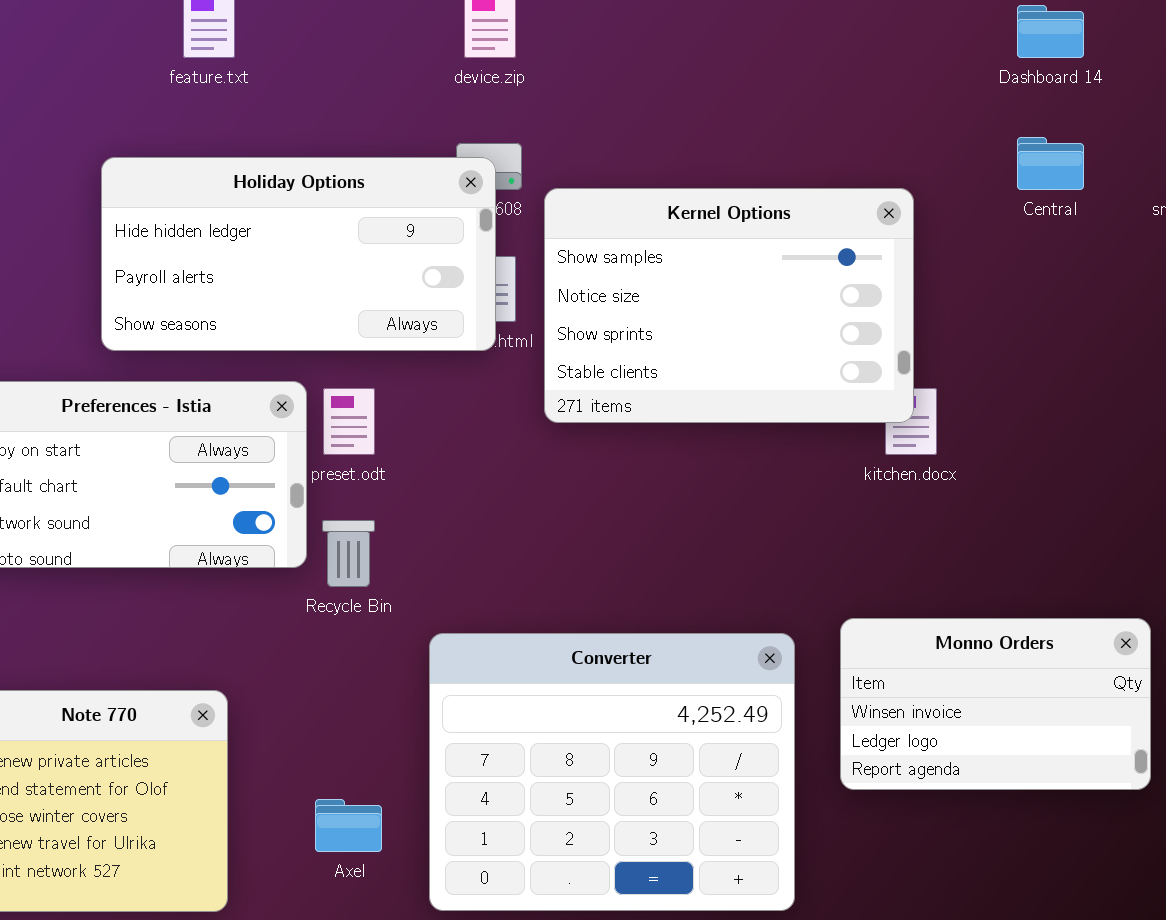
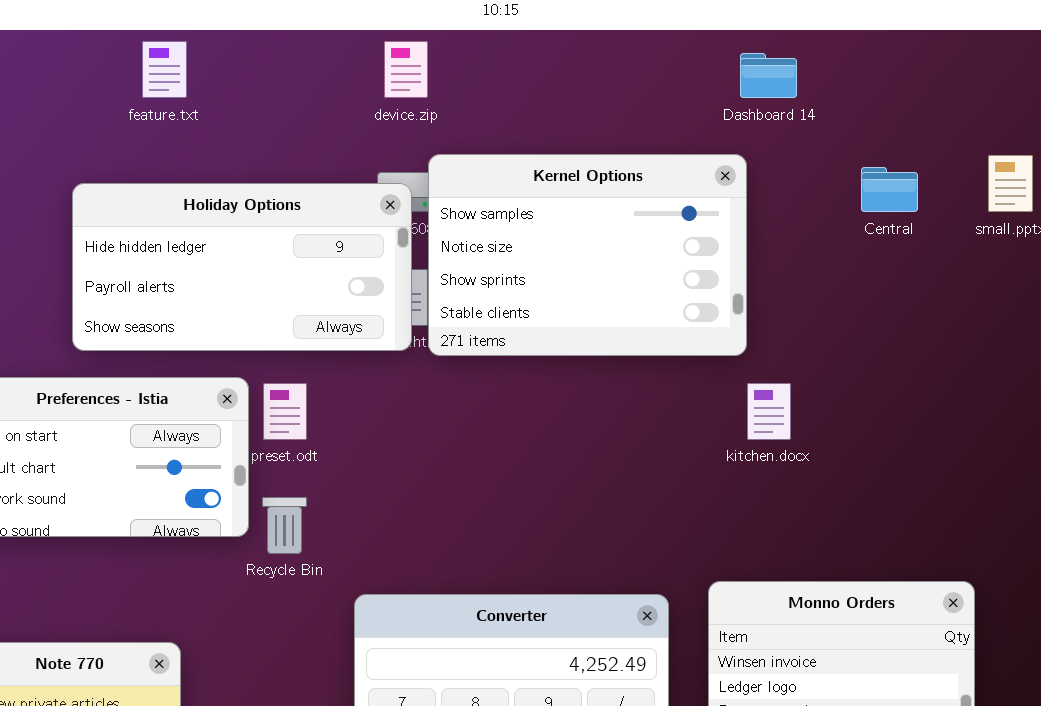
Dashboard 14: [1017,5,1084,58] -> [740,53,797,98], moved
Kernel Options: [544,188,914,423] -> [428,154,747,356], moved

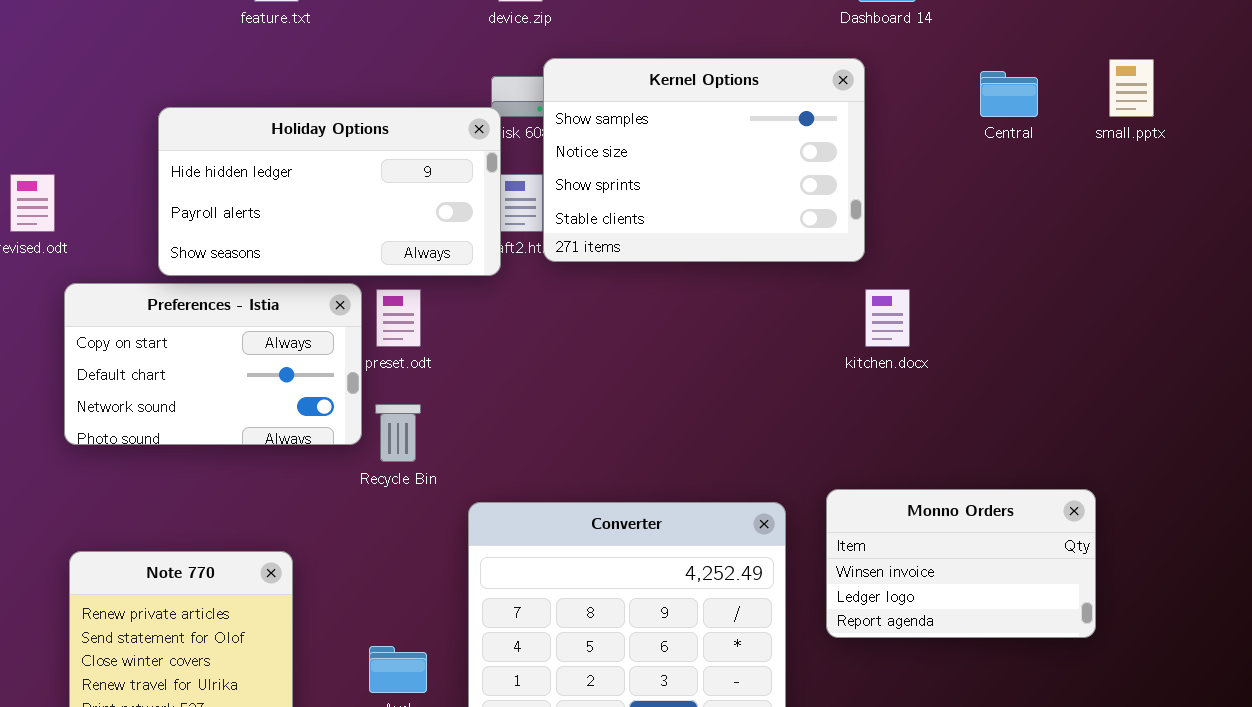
Holiday Options: [72,183,412,351] -> [158,107,501,276], moved

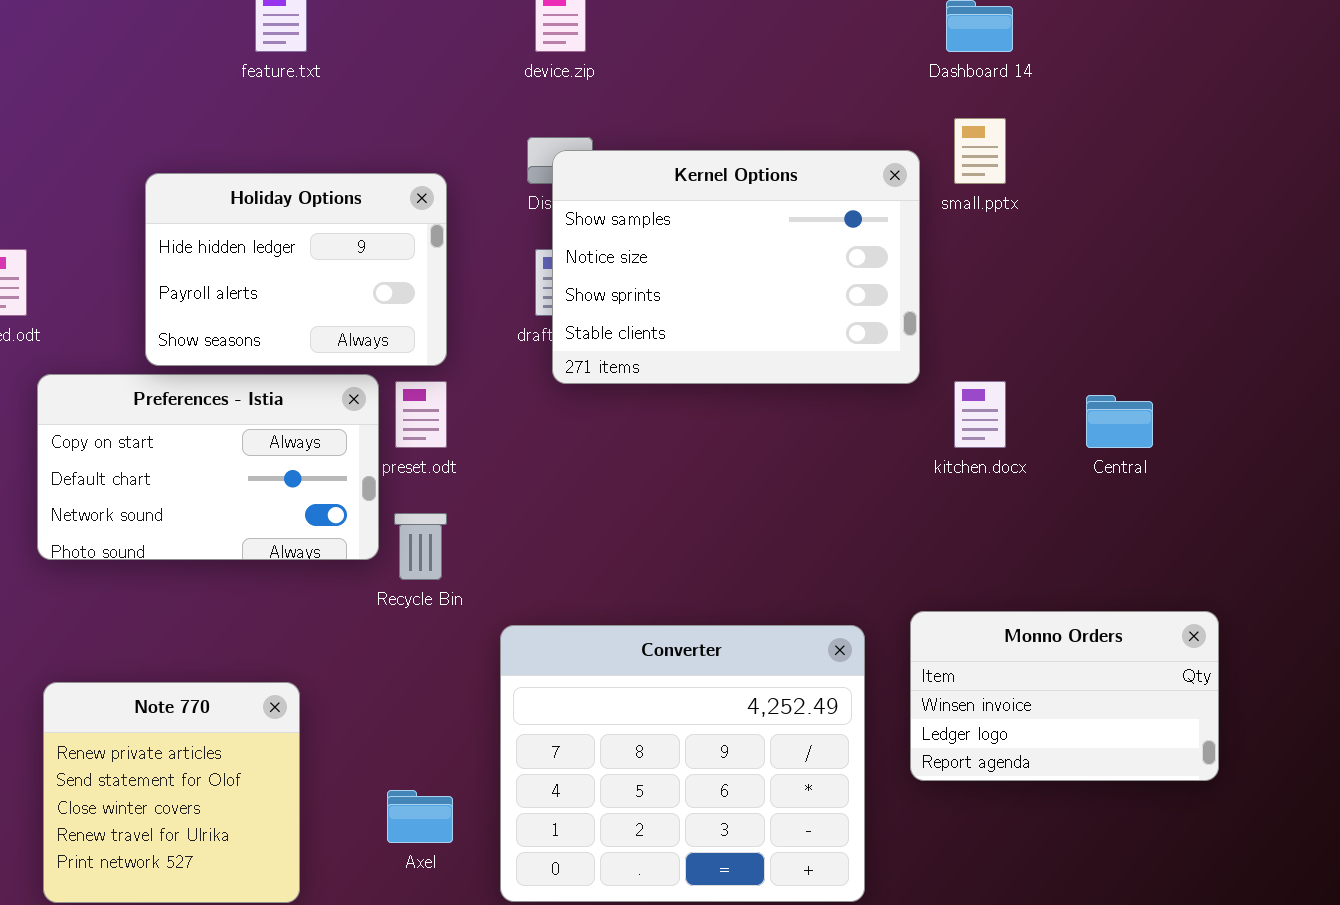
Kernel Options: [543,58,865,262] -> [552,150,920,384], moved
small.pptx: [1109,59,1154,117] -> [954,118,1006,184], moved
Central: [980,71,1038,117] -> [1086,395,1153,448], moved
Holiday Options: [158,107,501,276] -> [145,173,447,366], resized

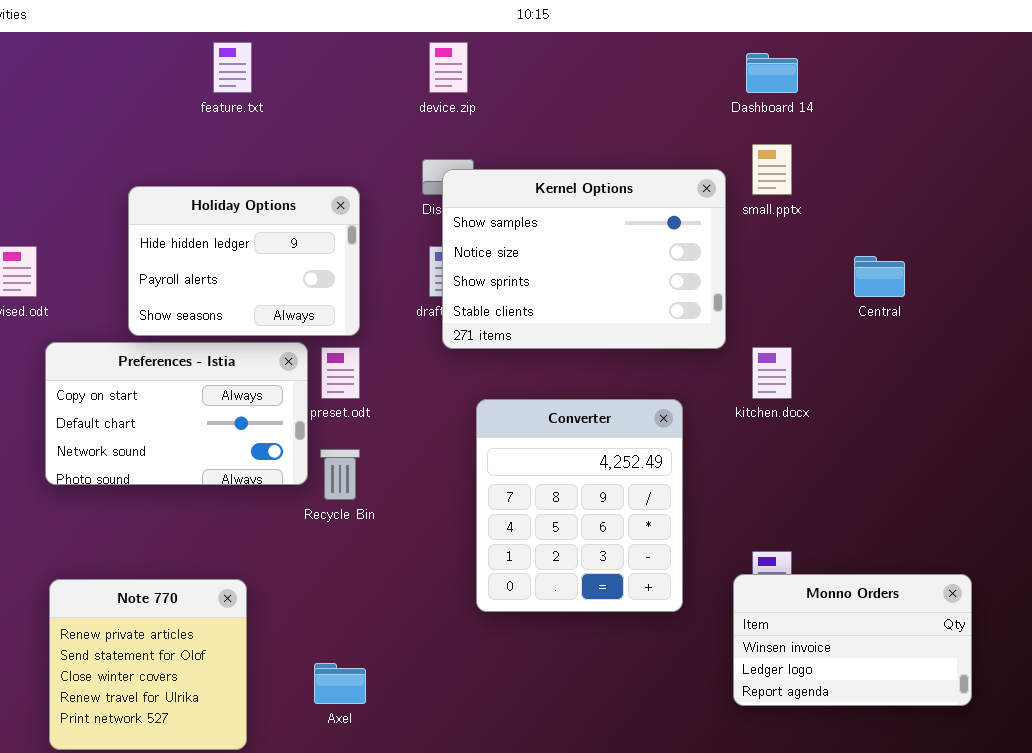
Central: [1086,395,1153,448] -> [854,256,905,297], moved
Monno Orders: [910,611,1219,781] -> [733,574,972,706], moved
Converter: [500,625,865,902] -> [476,399,683,612], moved, resized

